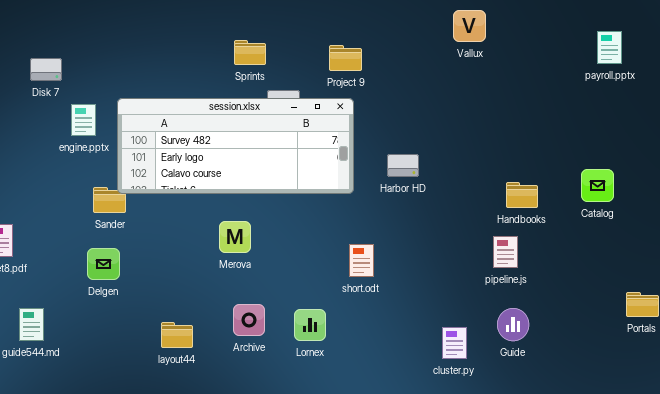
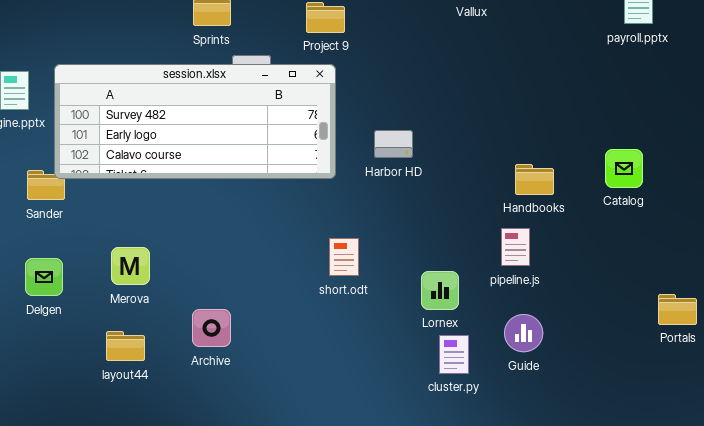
Merova: [219,221,251,253] -> [111,247,150,285], moved
Delgen: [87,248,120,280] -> [25,258,63,296], moved
Lornex: [294,309,326,341] -> [421,271,459,310], moved

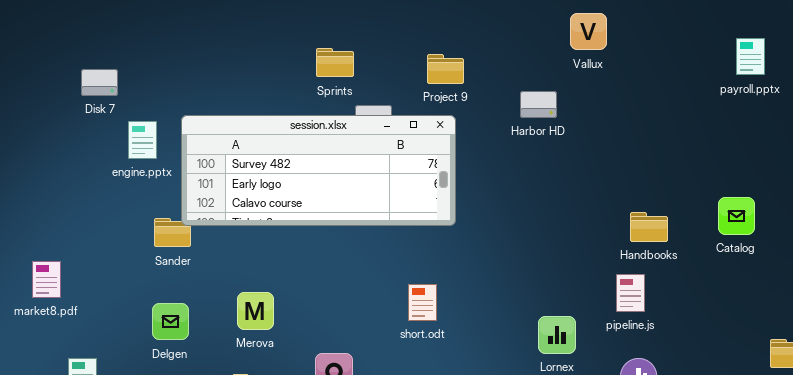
Harbor HD: [374,130,413,158] -> [520,91,557,118], moved
short.odt: [329,238,359,276] -> [408,284,437,321], moved

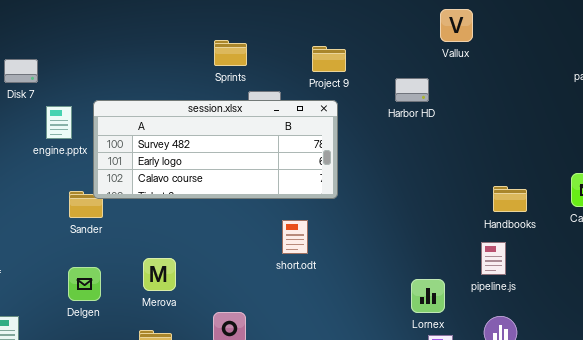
short.odt: [408,284,437,321] -> [282,220,308,254], moved

